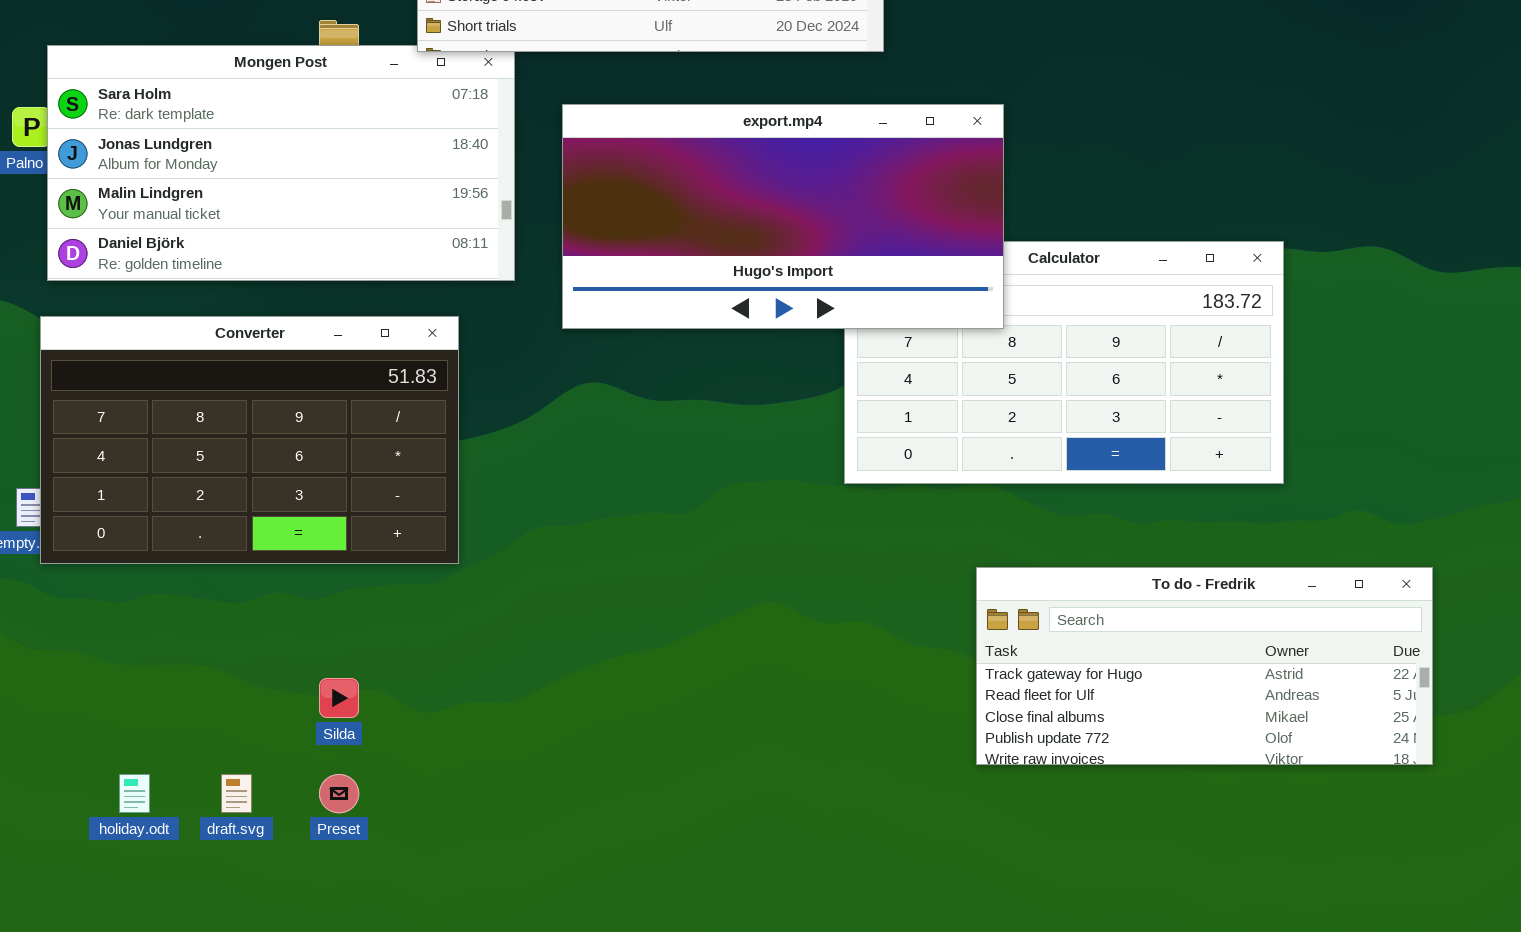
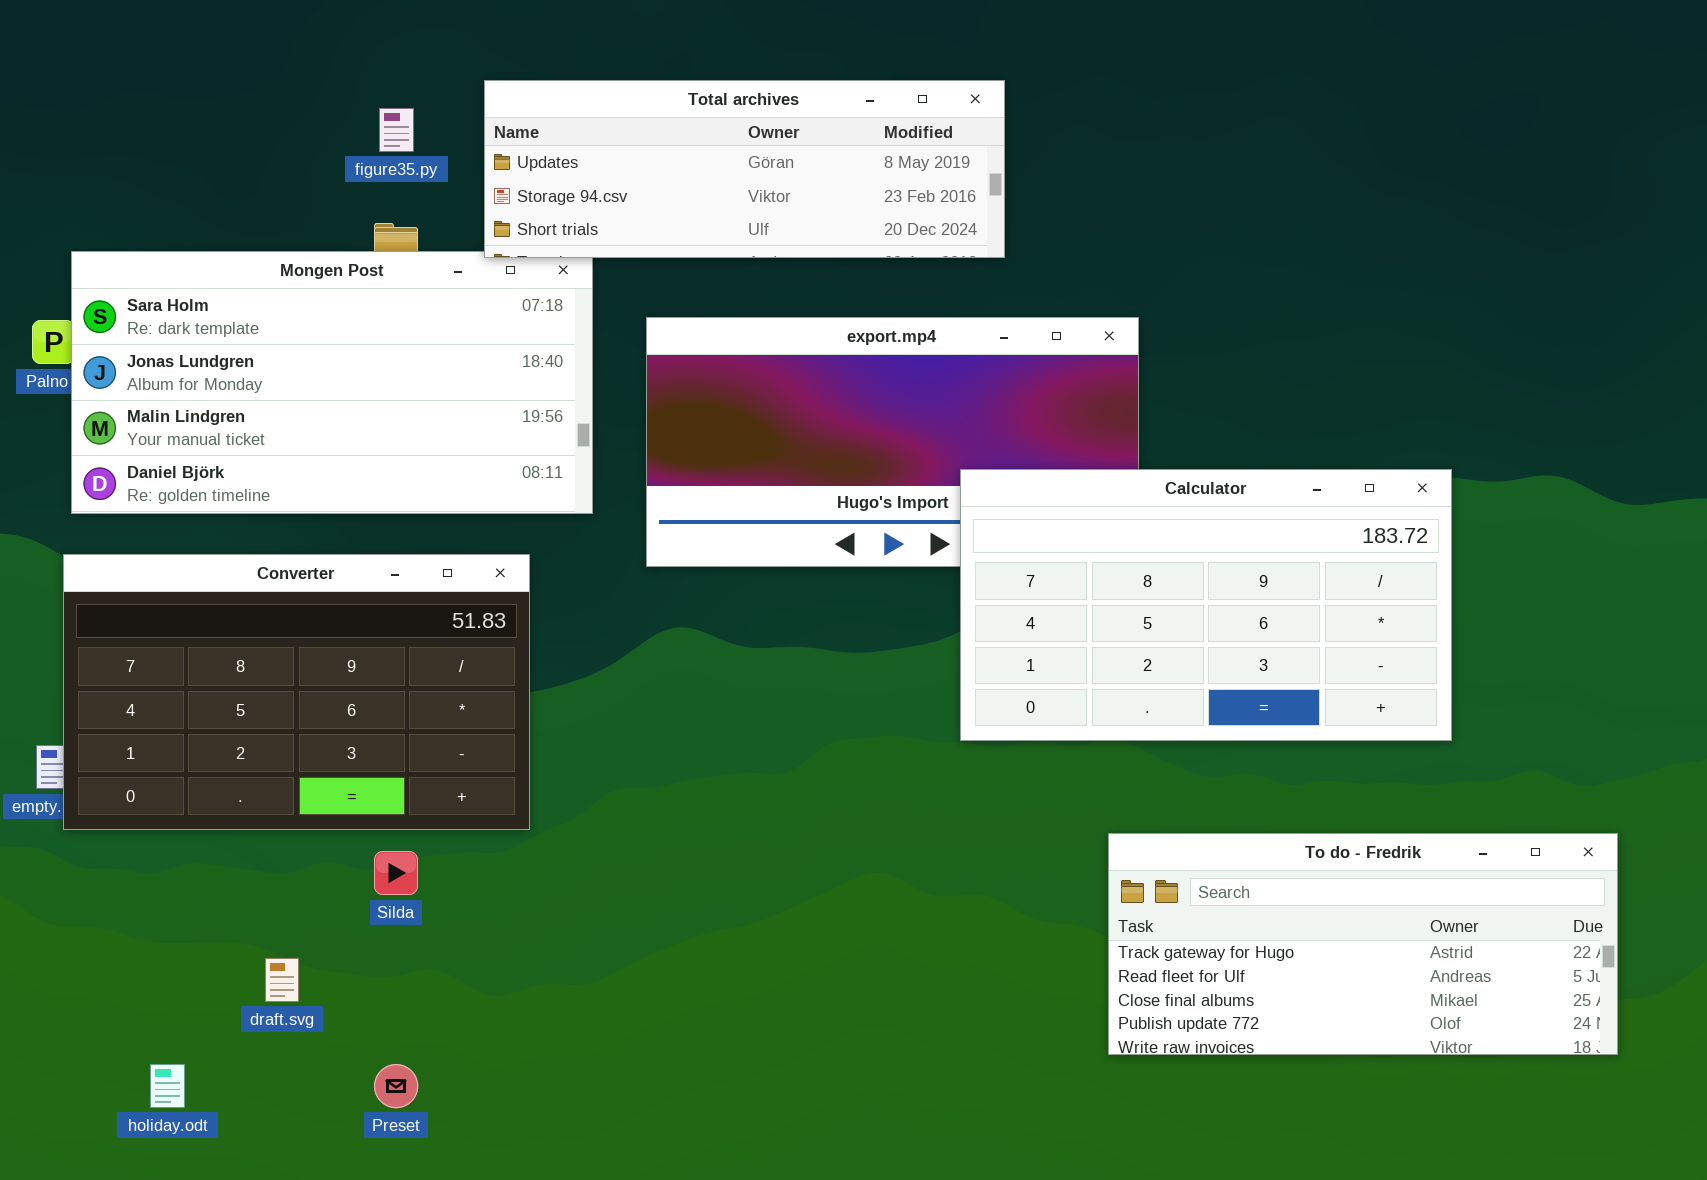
Calculator: [844,241,1284,484] -> [960,469,1452,741], raised
Silda: [319,678,359,718] -> [374,851,418,895], moved
draft.svg: [221,774,252,813] -> [265,958,299,1002], moved

